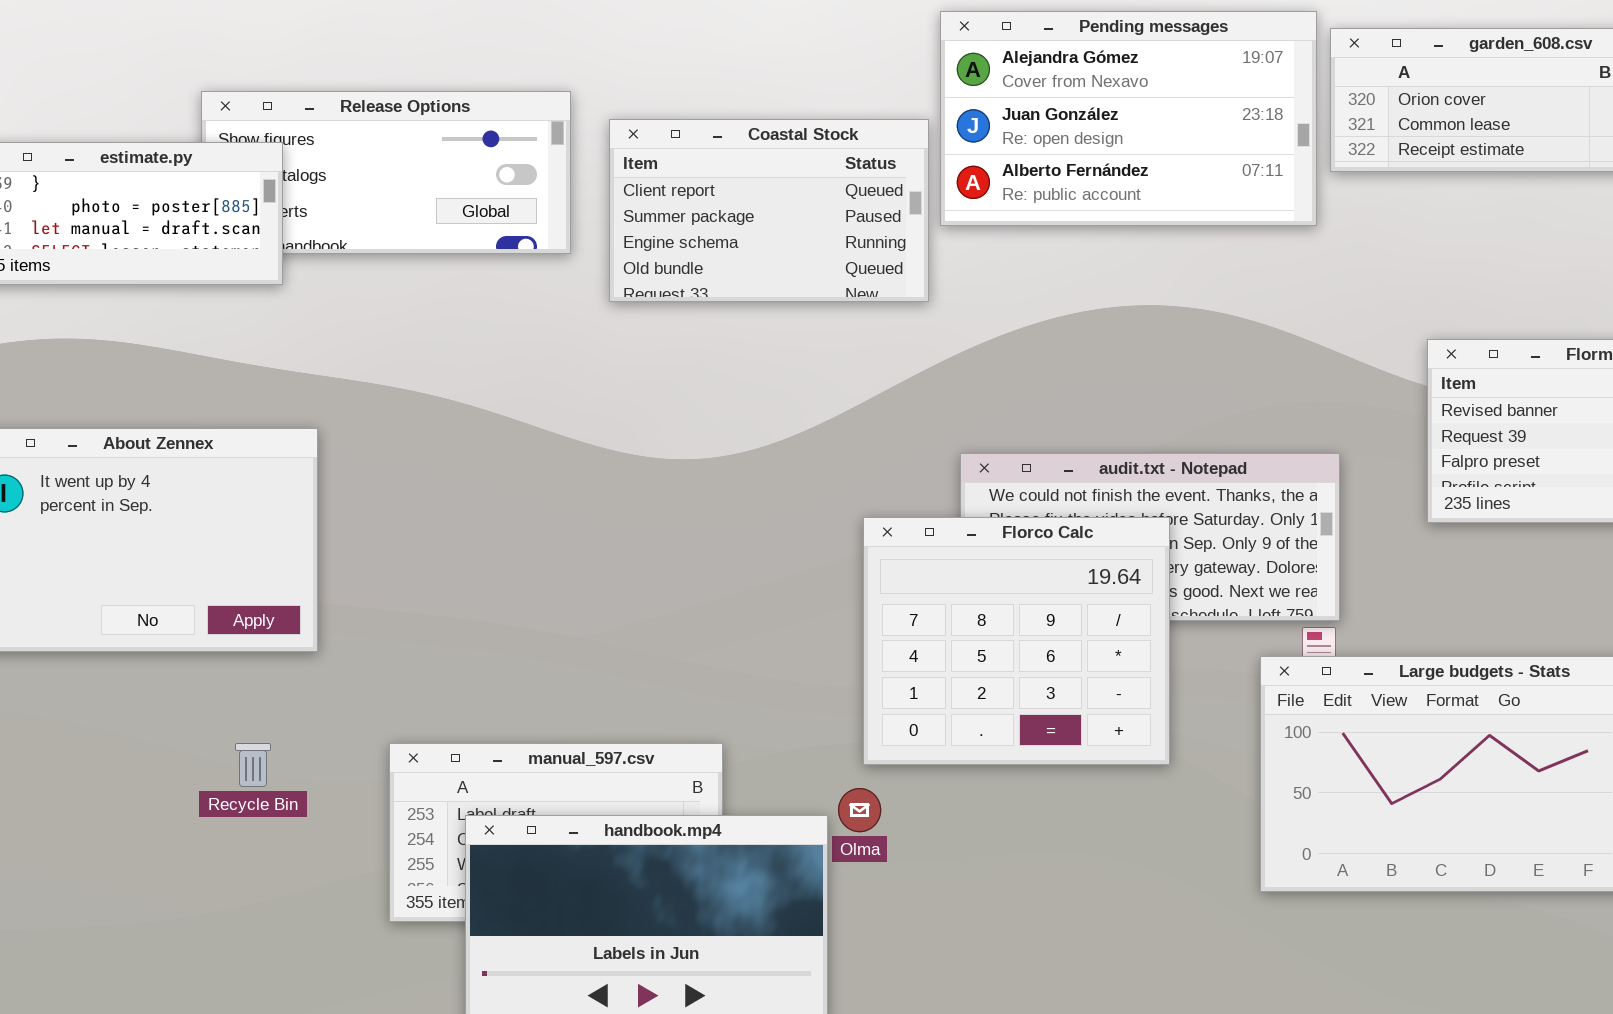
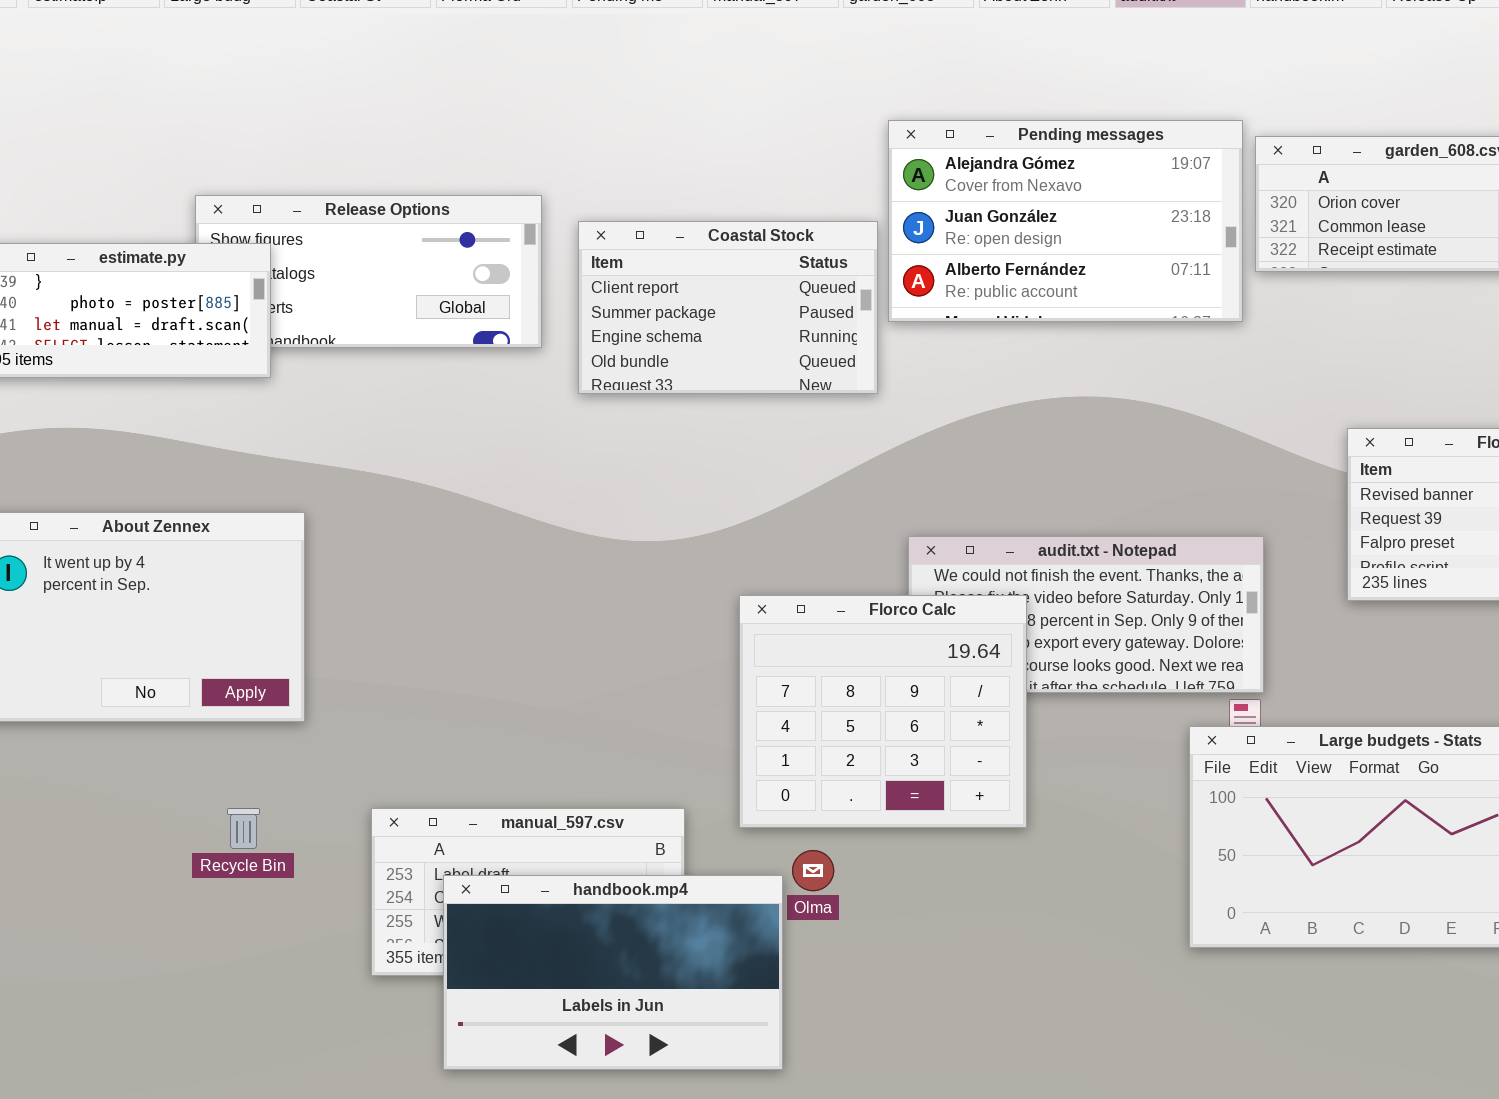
Florco Calc: [863,517,1170,765] -> [739,595,1027,828], moved

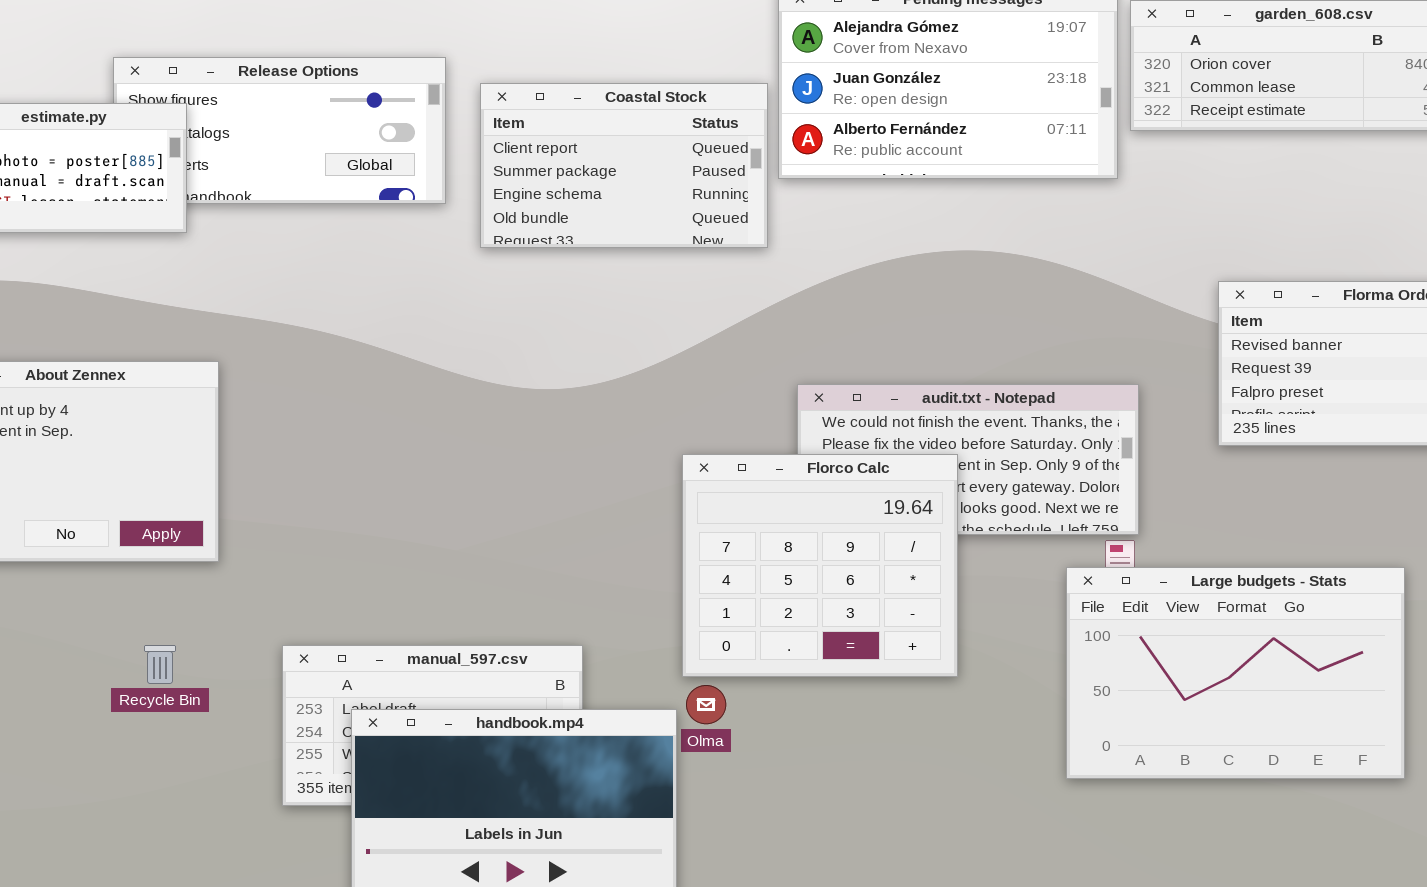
Florco Calc: [739,595,1027,828] -> [682,454,958,677], moved

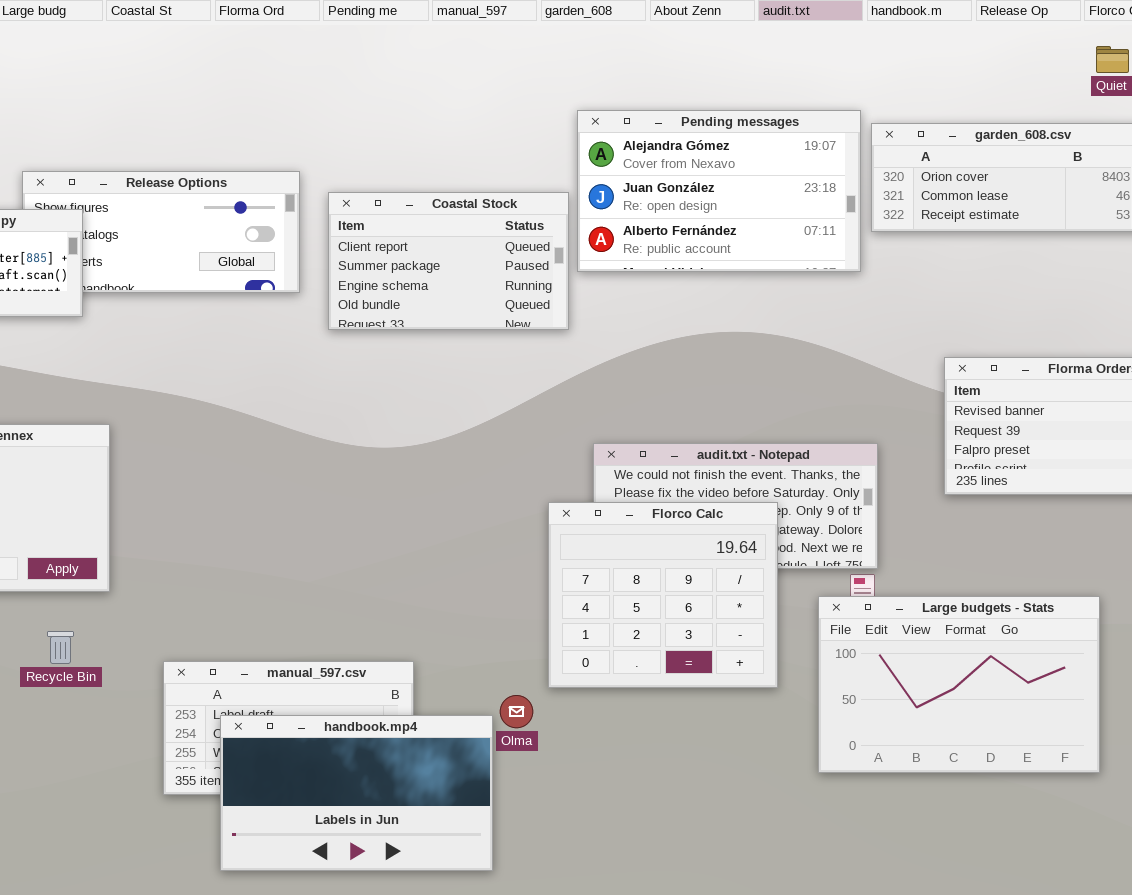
Florco Calc: [682,454,958,677] -> [548,502,778,688], moved
Recycle Bin: [144,645,176,684] -> [47,631,74,664], moved

